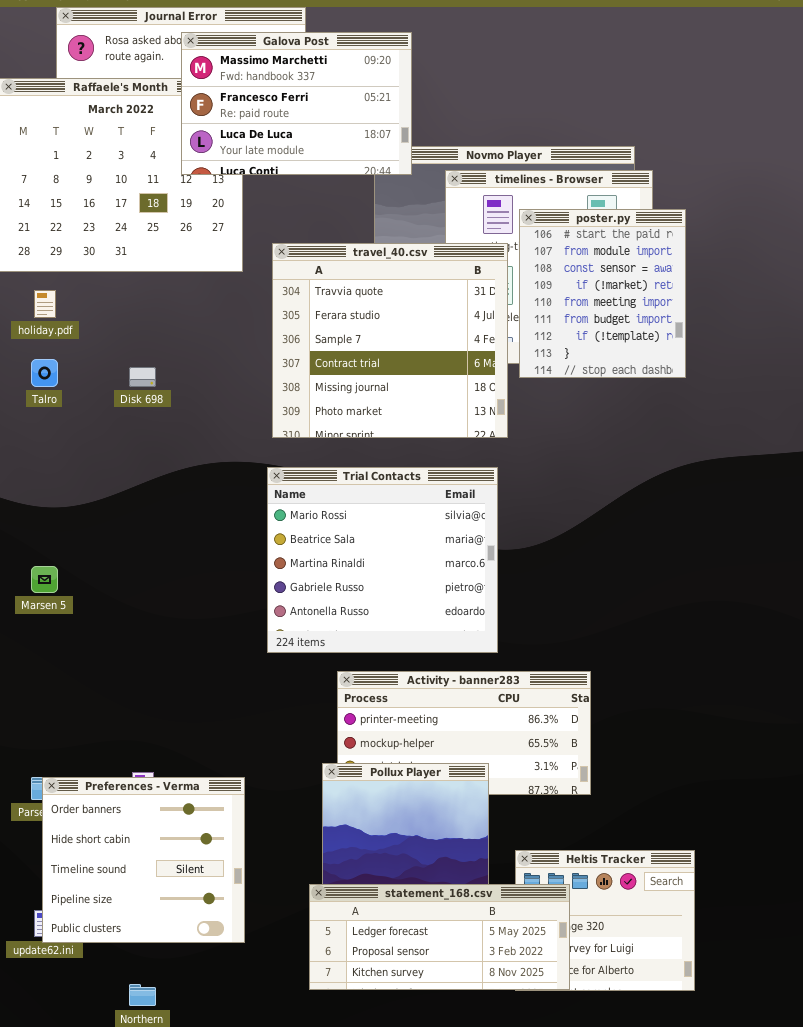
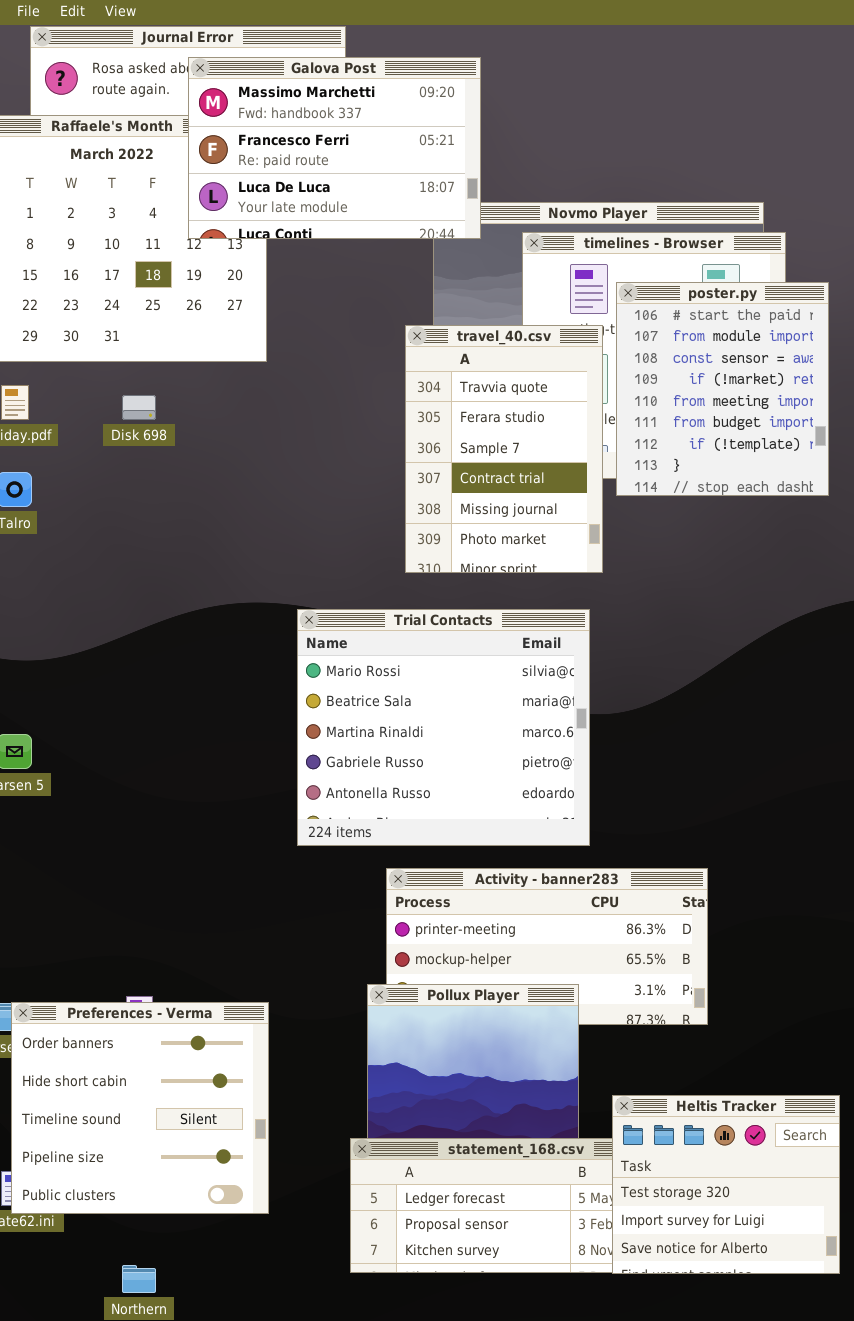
travel_40.csv: [272,243,508,438] -> [405,325,603,573], resized
Disk 698: [129,367,156,387] -> [122,395,156,420], moved
Heltis Tracker: [515,850,695,991] -> [612,1095,840,1274], raised

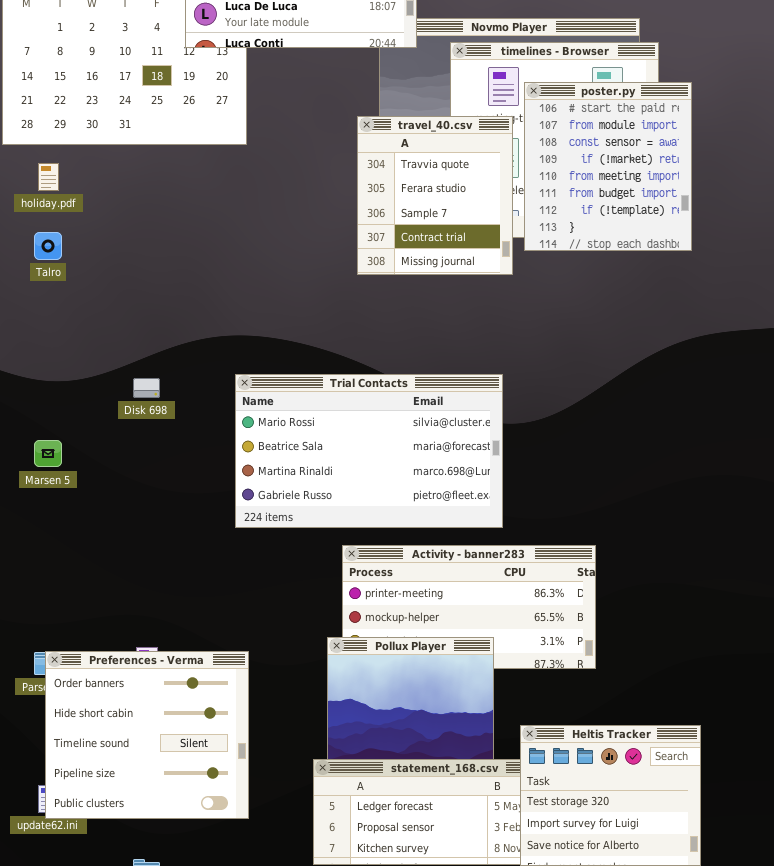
travel_40.csv: [405,325,603,573] -> [357,116,513,275], resized
Disk 698: [122,395,156,420] -> [133,378,160,398], moved
Trial Contacts: [297,609,590,846] -> [235,374,503,528], resized

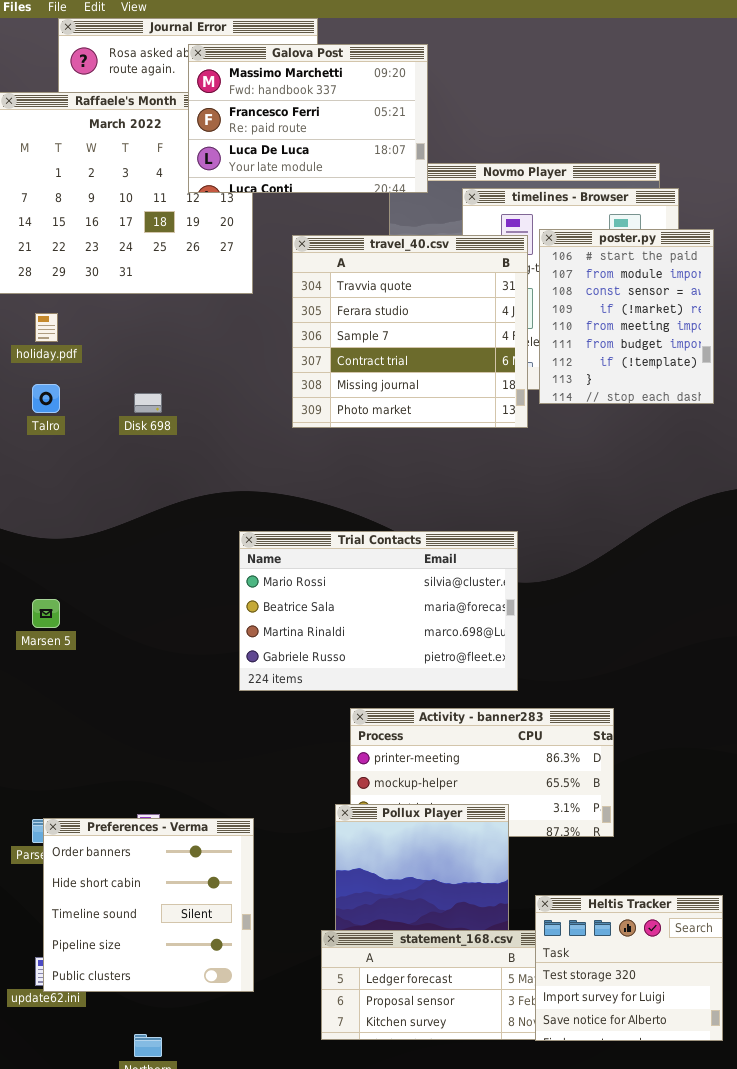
travel_40.csv: [357,116,513,275] -> [292,235,528,428], resized
Disk 698: [133,378,160,398] -> [134,393,162,413], moved

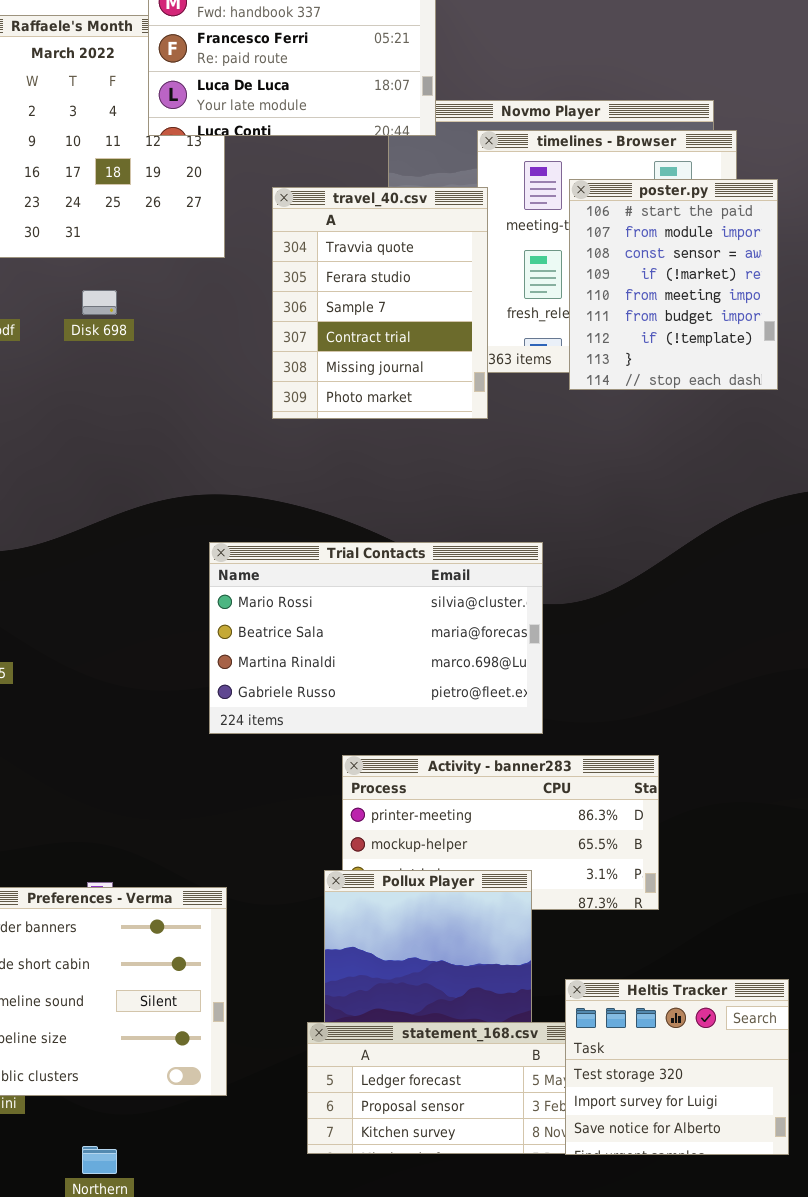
travel_40.csv: [292,235,528,428] -> [272,187,488,419], resized
Disk 698: [134,393,162,413] -> [82,290,117,315], moved

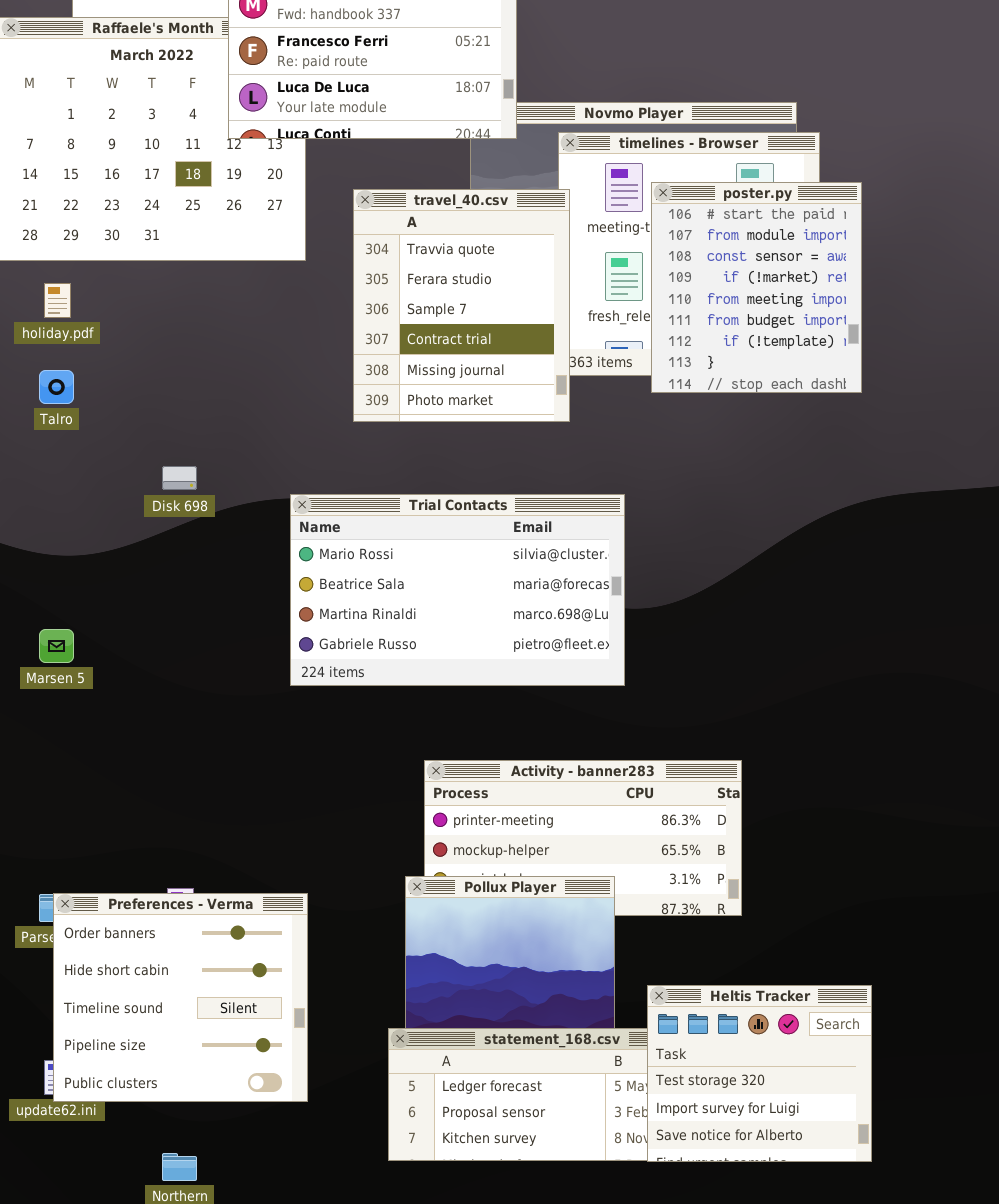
Disk 698: [82,290,117,315] -> [162,466,197,490], moved
Trial Contacts: [209,542,543,734] -> [290,494,625,686], moved

